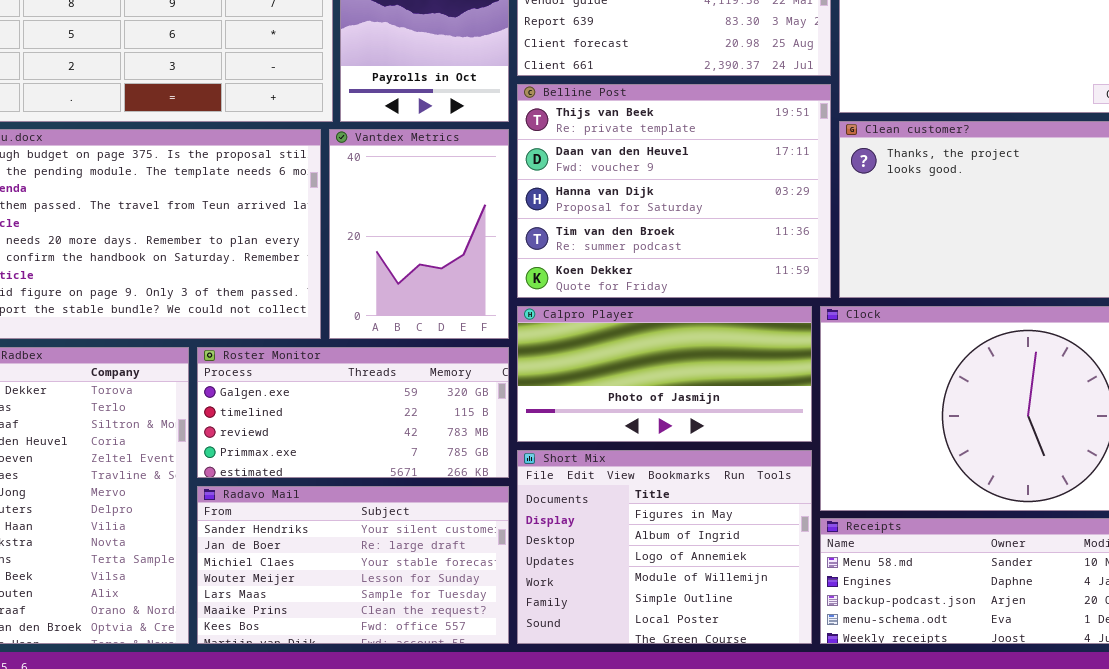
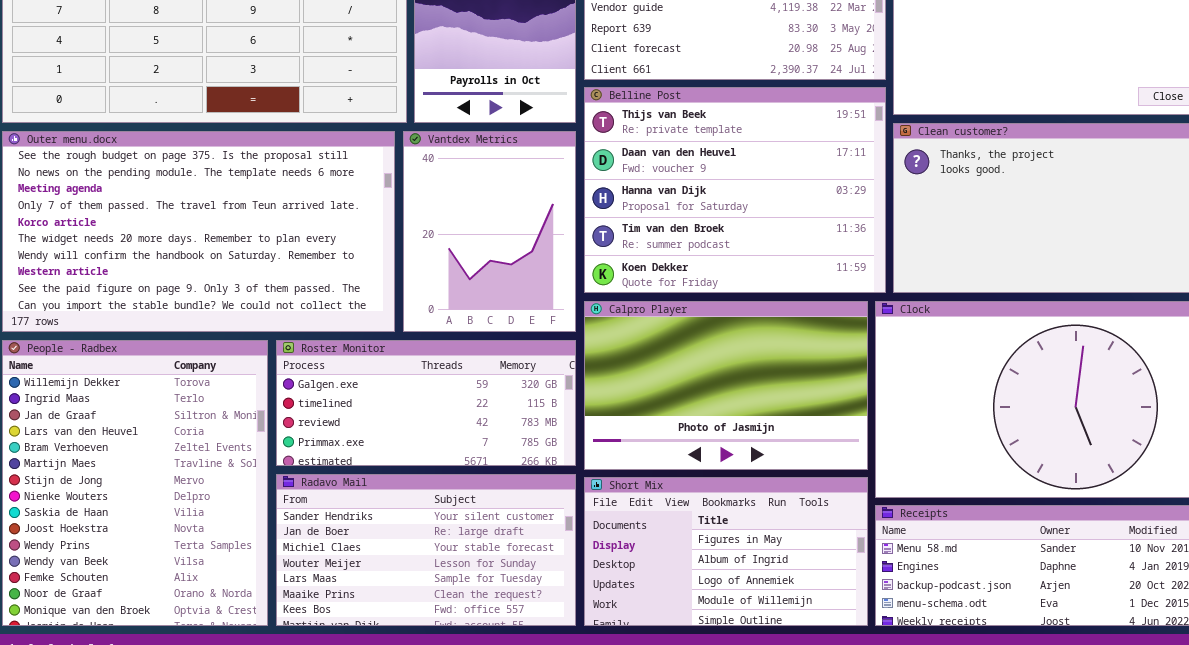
Calpro Player: [517,306,812,442] -> [584,301,868,470], resized
Short Mix: [517,450,812,644] -> [584,477,868,626], resized

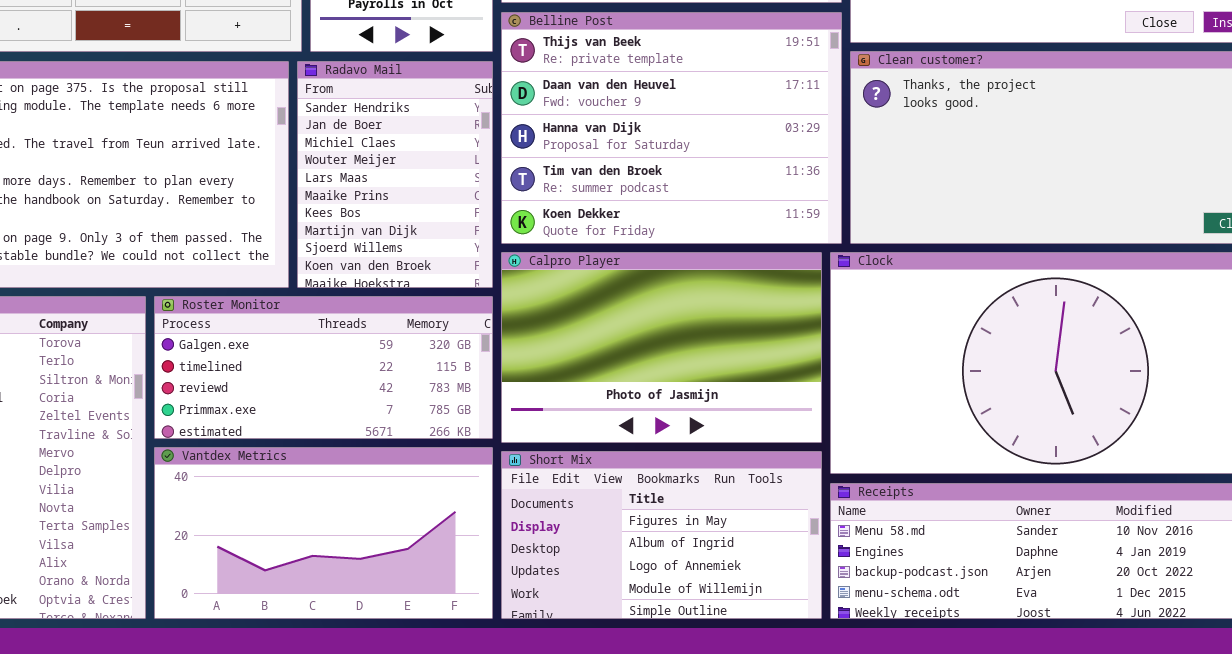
Vantdex Metrics: [403,131,576,332] -> [154,447,493,619], moved, resized
Radavo Mail: [276,474,576,626] -> [297,61,493,288], moved, resized

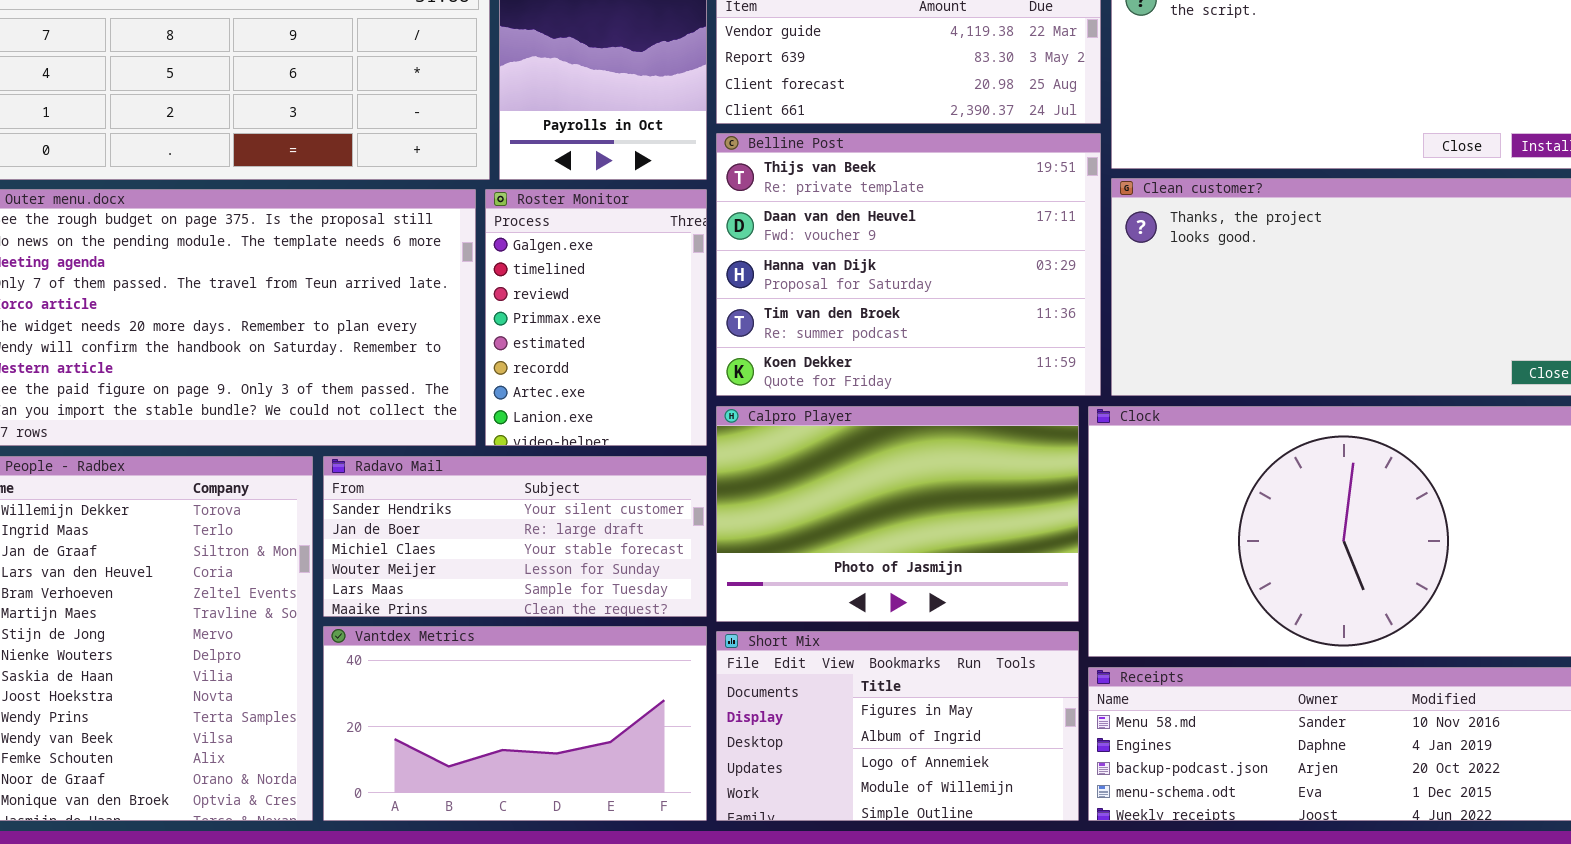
Radavo Mail: [297,61,493,288] -> [323,456,707,617], moved, resized
Roster Monitor: [154,296,493,439] -> [485,189,707,446], moved, resized

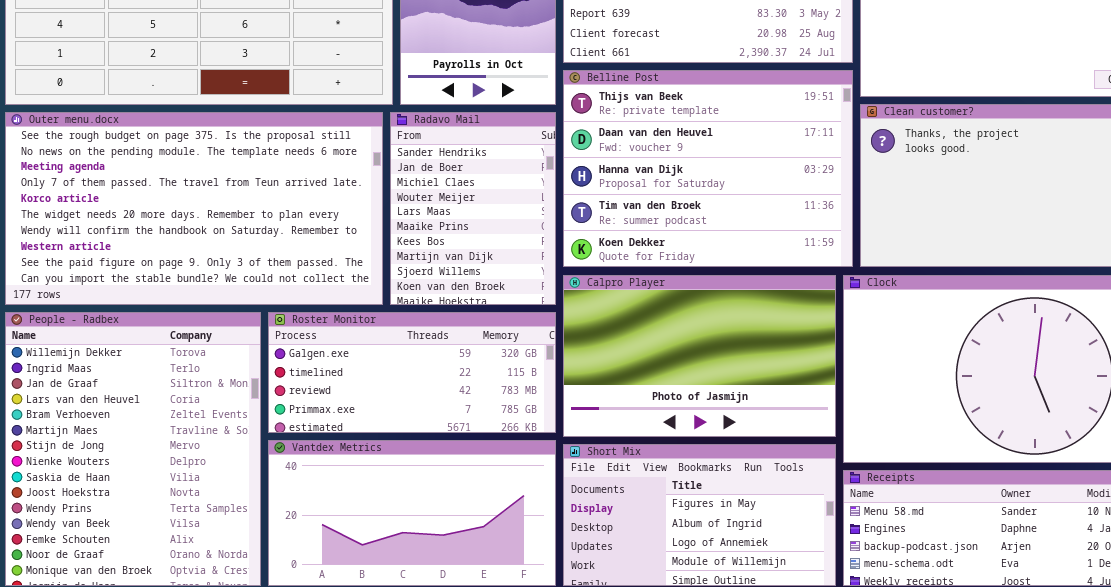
Roster Monitor: [485,189,707,446] -> [268,312,556,433], moved, resized
Radavo Mail: [323,456,707,617] -> [390,112,556,305], moved, resized

